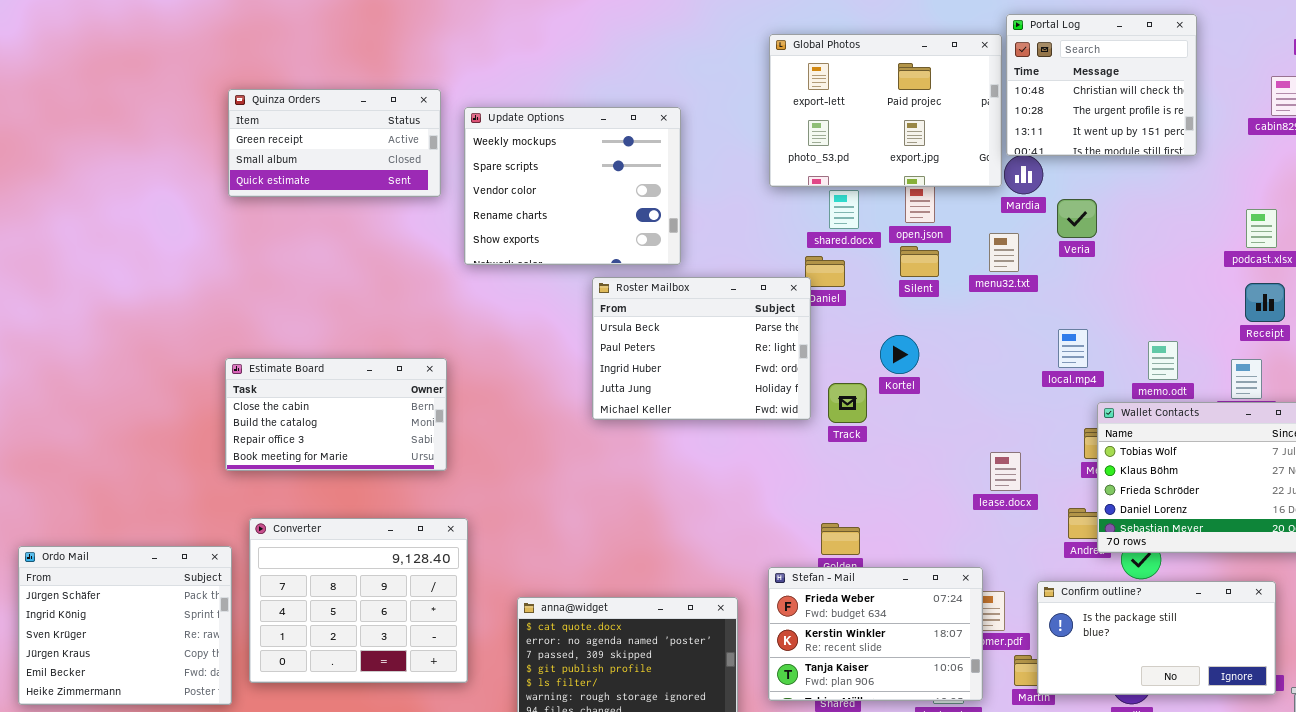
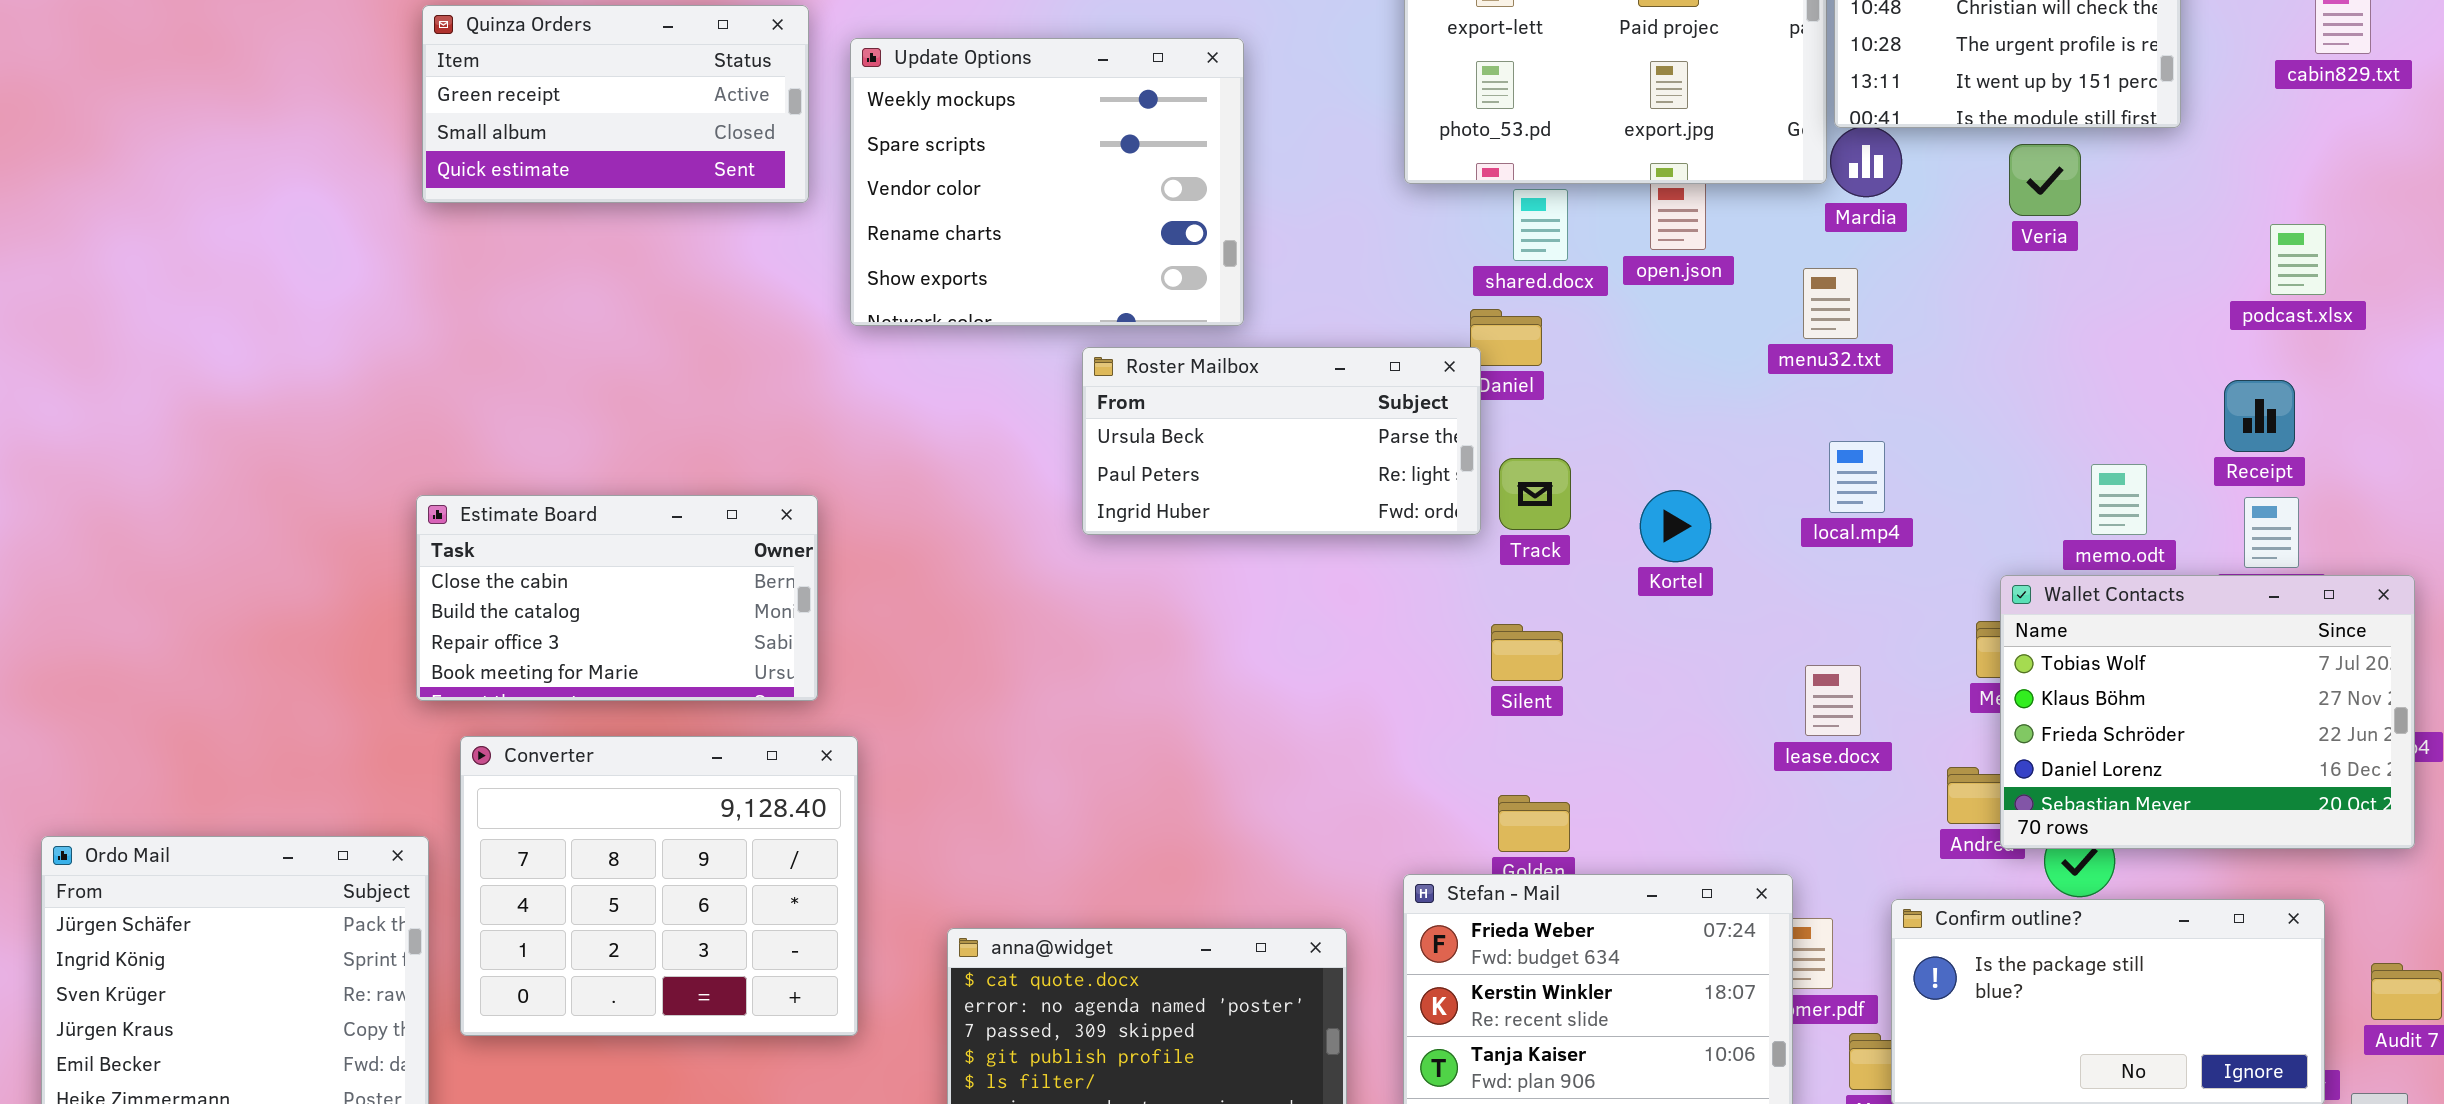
Veria: [1057,199,1097,238] -> [2009,144,2081,216], moved
Silent: [900,246,939,277] -> [1491,624,1563,681], moved
Roster Mailbox: [592,277,811,420] -> [1082,347,1481,535], resized
Receipt: [1245,283,1285,322] -> [2224,380,2295,452], moved
local.mp4: [1058,329,1088,368] -> [1829,441,1885,513], moved
Kortel: [880,335,919,374] -> [1640,490,1711,562], moved
Track: [828,383,867,423] -> [1499,458,1571,530], moved
Converter: [249,518,468,683] -> [460,736,858,1036], moved

